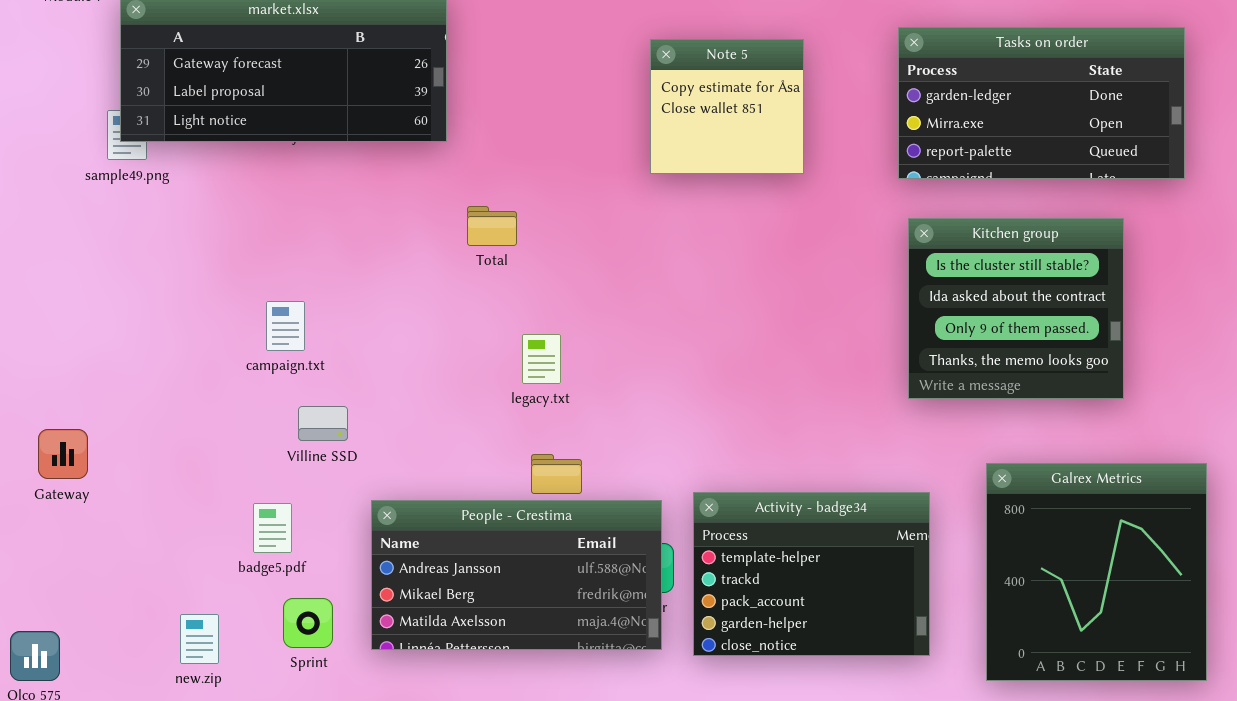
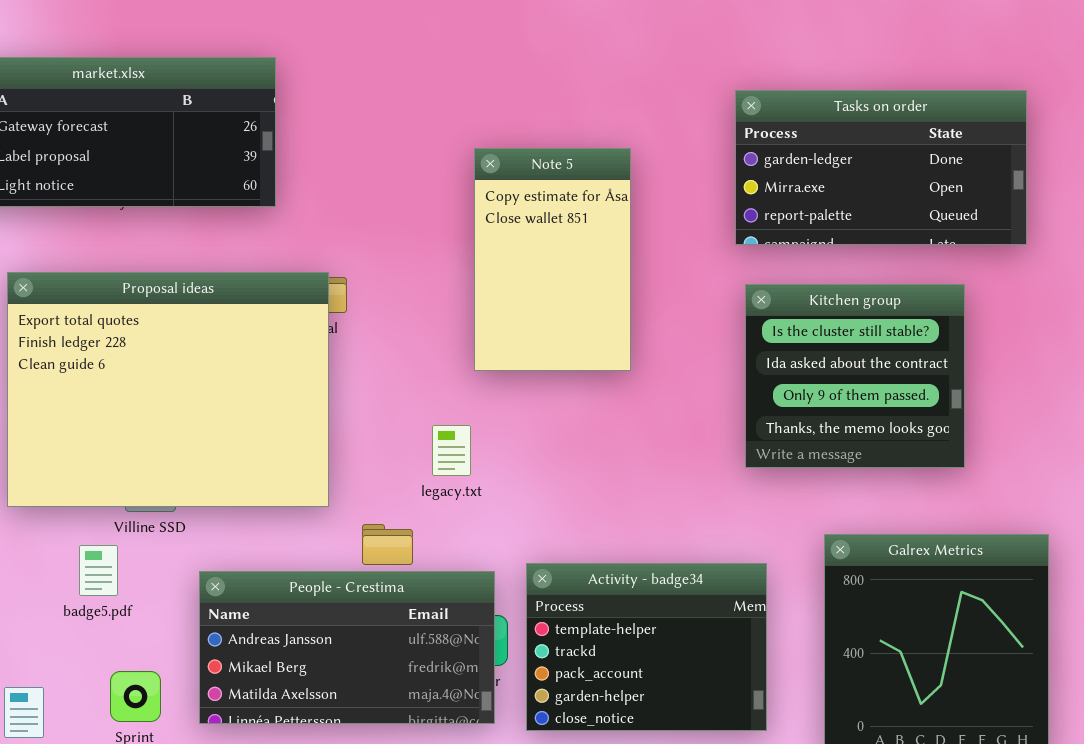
Note 5: [650,39,804,174] -> [474,148,631,371], moved, resized
Proposal ideas: none -> [7,272,329,507], opened
legacy.txt: [522,334,561,384] -> [432,425,471,476], moved
badge5.pdf: [253,503,292,553] -> [79,545,118,596], moved

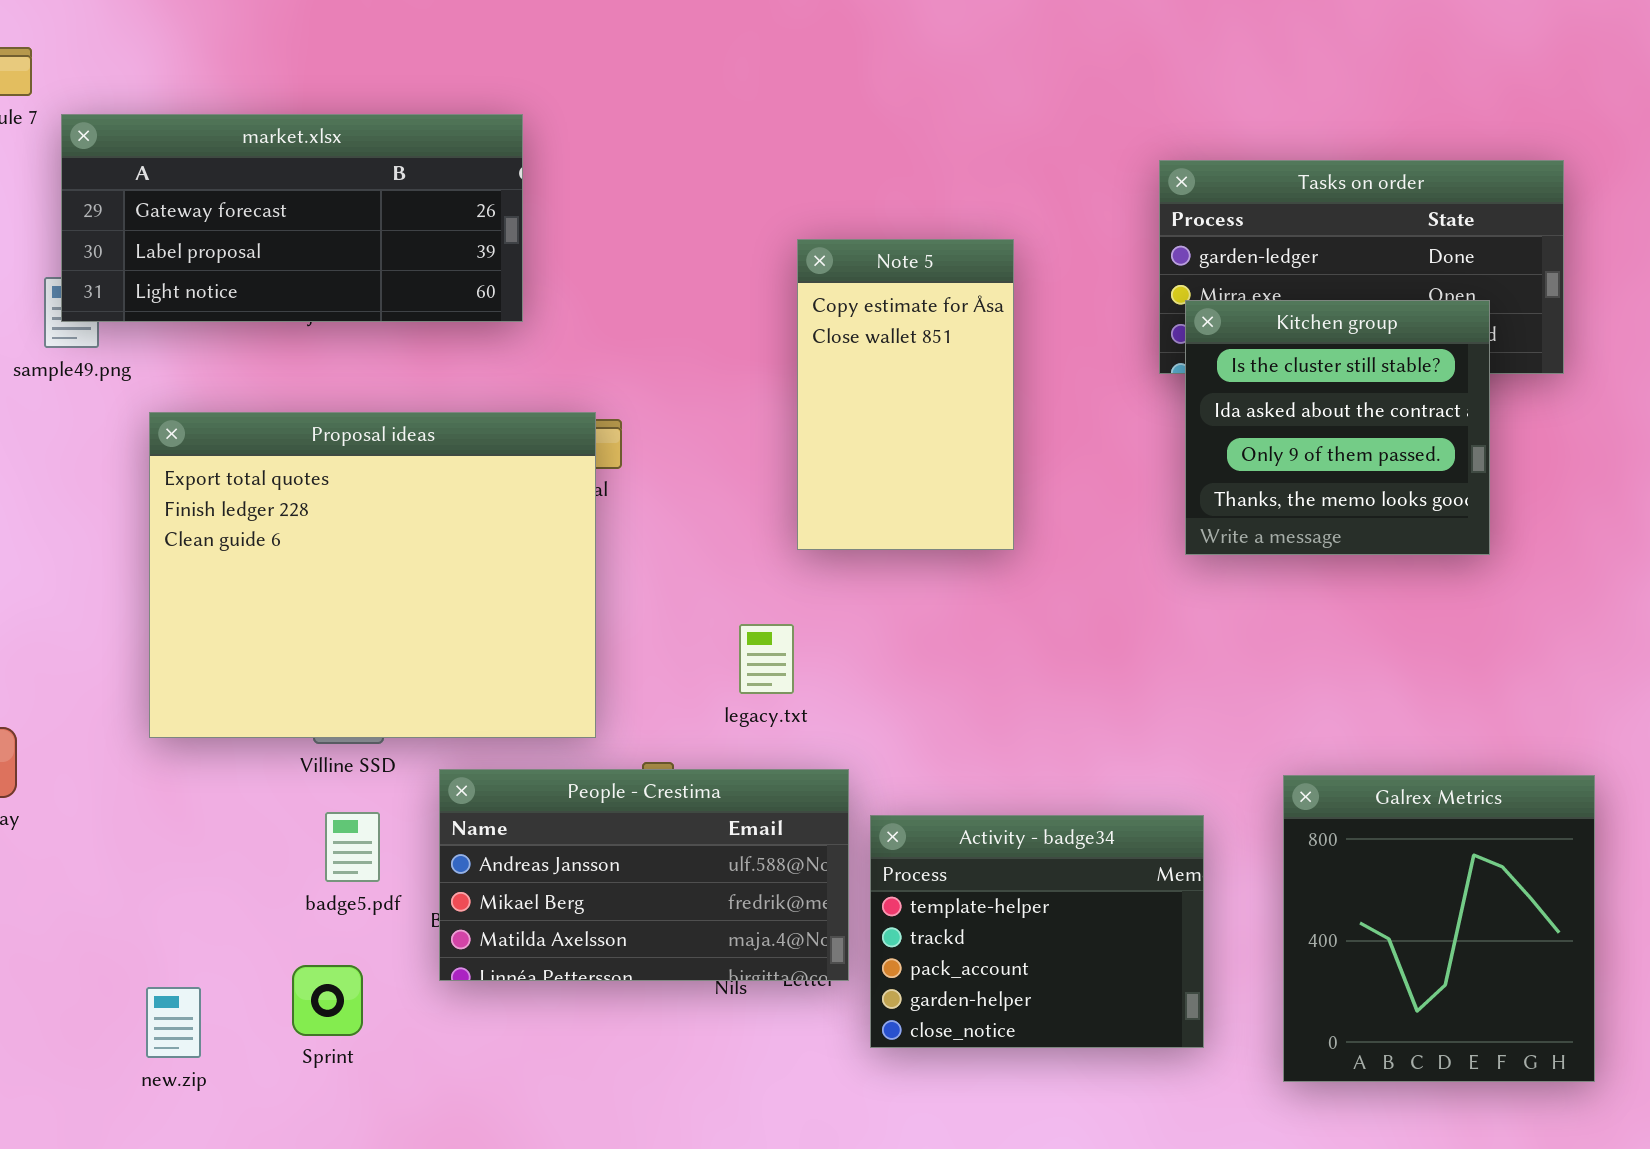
Kitchen group: [745,284,965,468] -> [1185,300,1490,555], moved
badge5.pdf: [79,545,118,596] -> [325,812,380,882], moved
People - Crestima: [199,571,495,724] -> [439,769,849,981], moved

